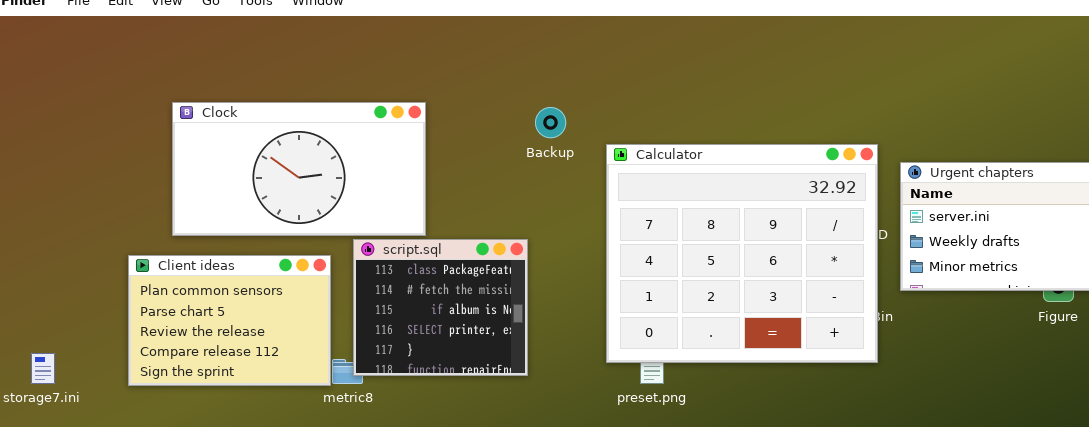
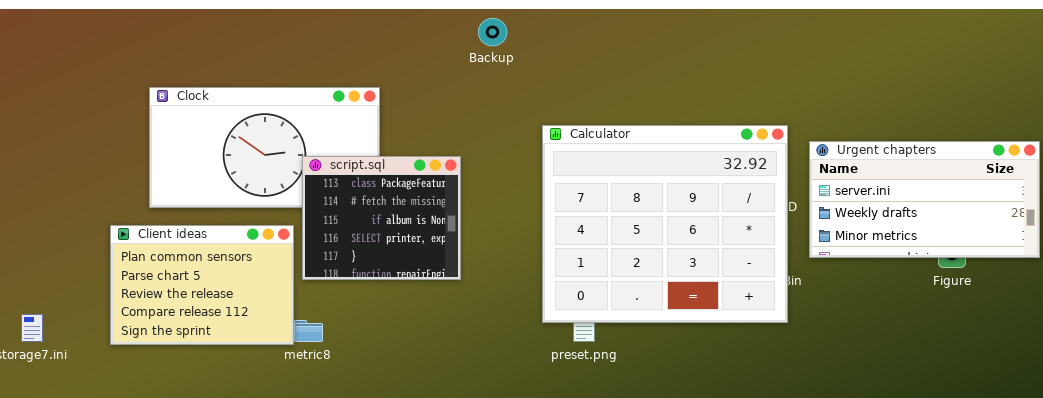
Backup: [535,107,566,138] -> [478,18,507,46], moved
script.sql: [353,239,528,376] -> [302,156,461,280], moved

